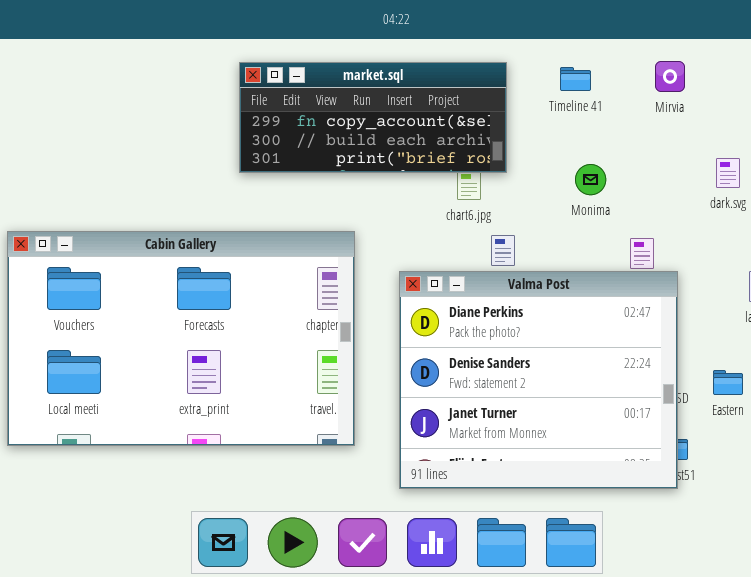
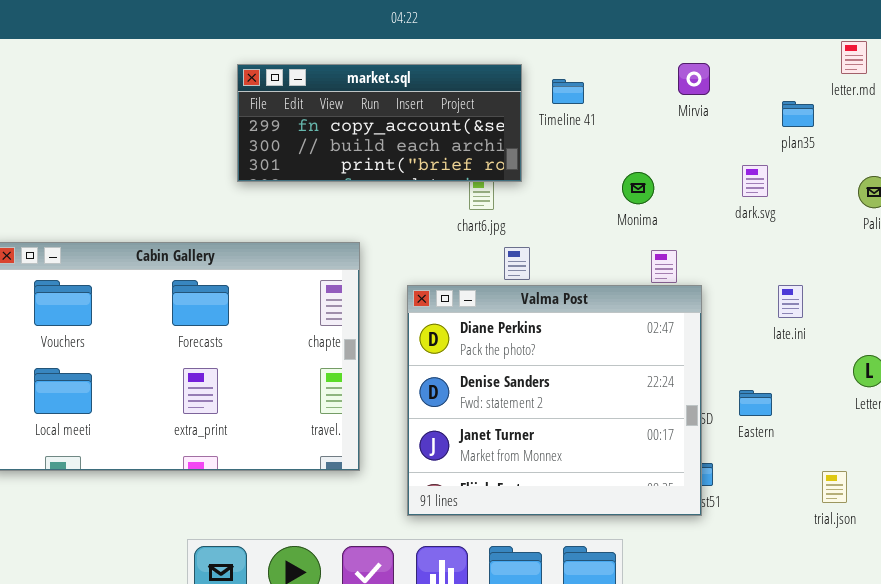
Timeline 41: [560,67,591,91] -> [552,79,584,104], moved
Monima: [575,164,606,195] -> [622,172,654,204], moved

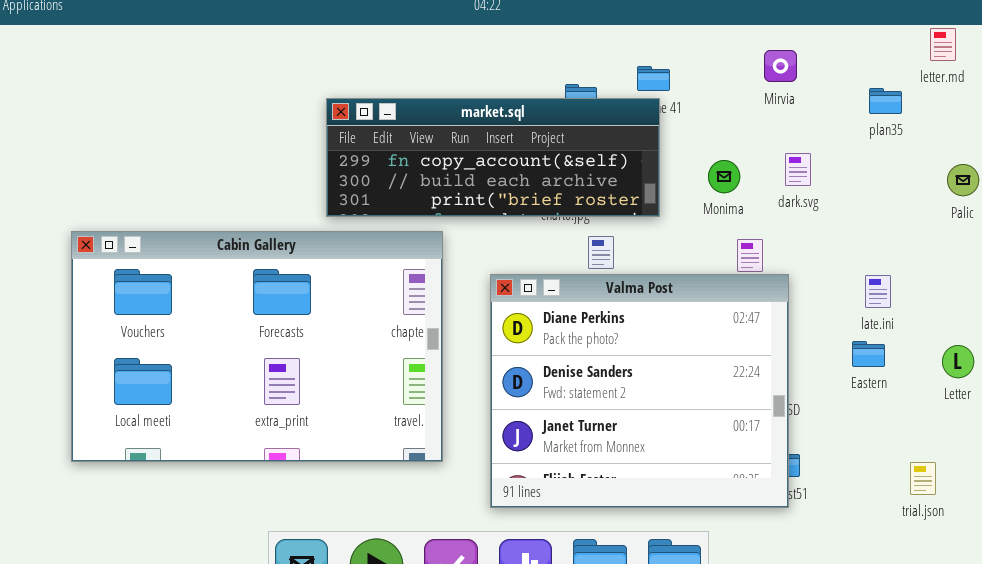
market.sql: [237,64,522,182] -> [326,98,660,217], moved, resized
dark.svg: [742,165,768,197] -> [785,153,811,186], moved
Eastern: [739,390,772,416] -> [852,341,885,367], moved

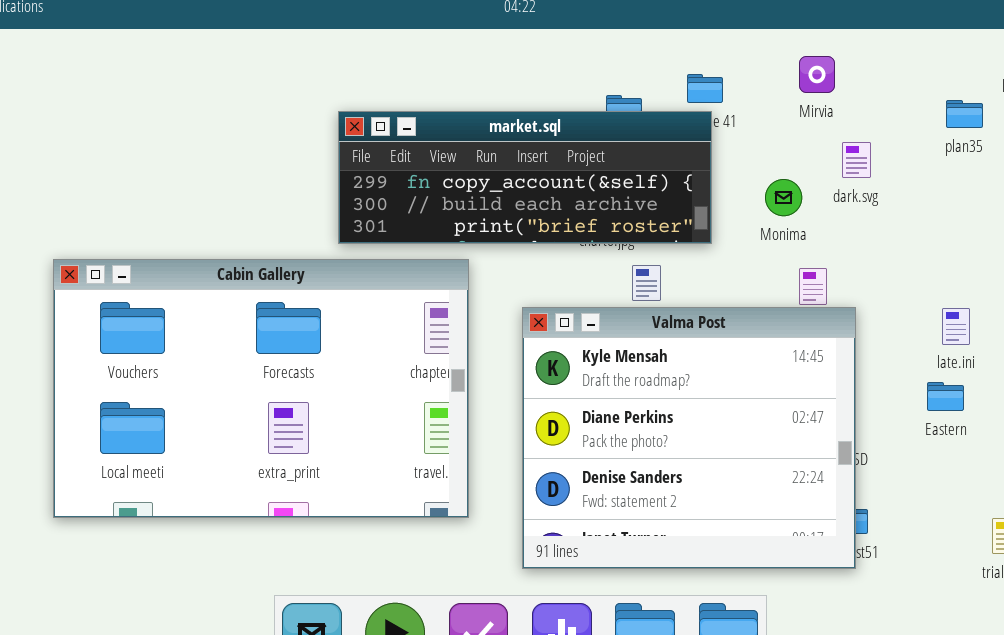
Mirvia: [764,50,797,82] -> [799,56,835,93], moved
dark.svg: [785,153,811,186] -> [842,142,871,178], moved
Valma Post: [490,274,789,508] -> [522,307,856,569], scrolled up 1 row

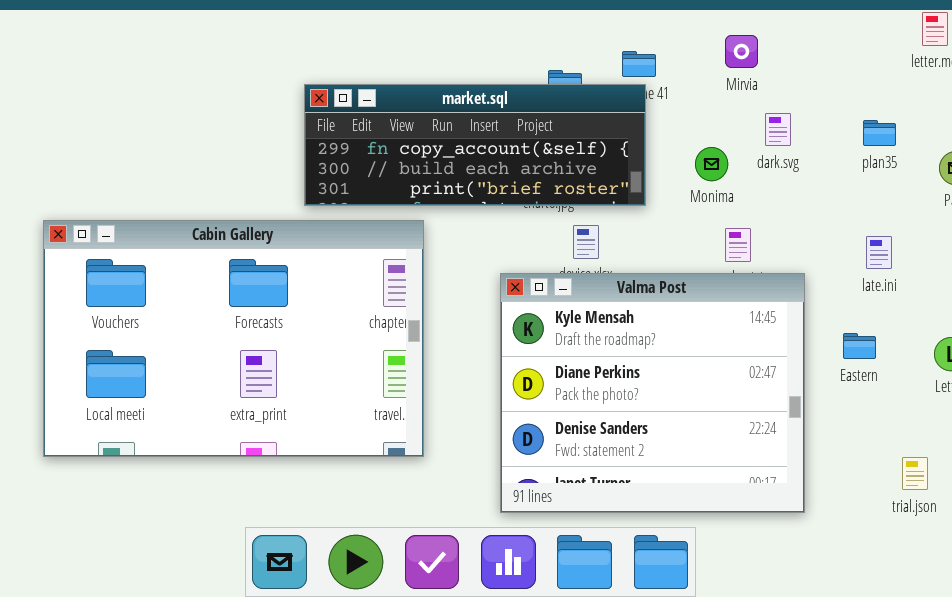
plan35: [946,100,983,128] -> [863,120,896,146], moved
Valma Post: [522,307,856,569] -> [500,273,805,513], moved
late.ini: [942,308,970,345] -> [866,236,892,269], moved

